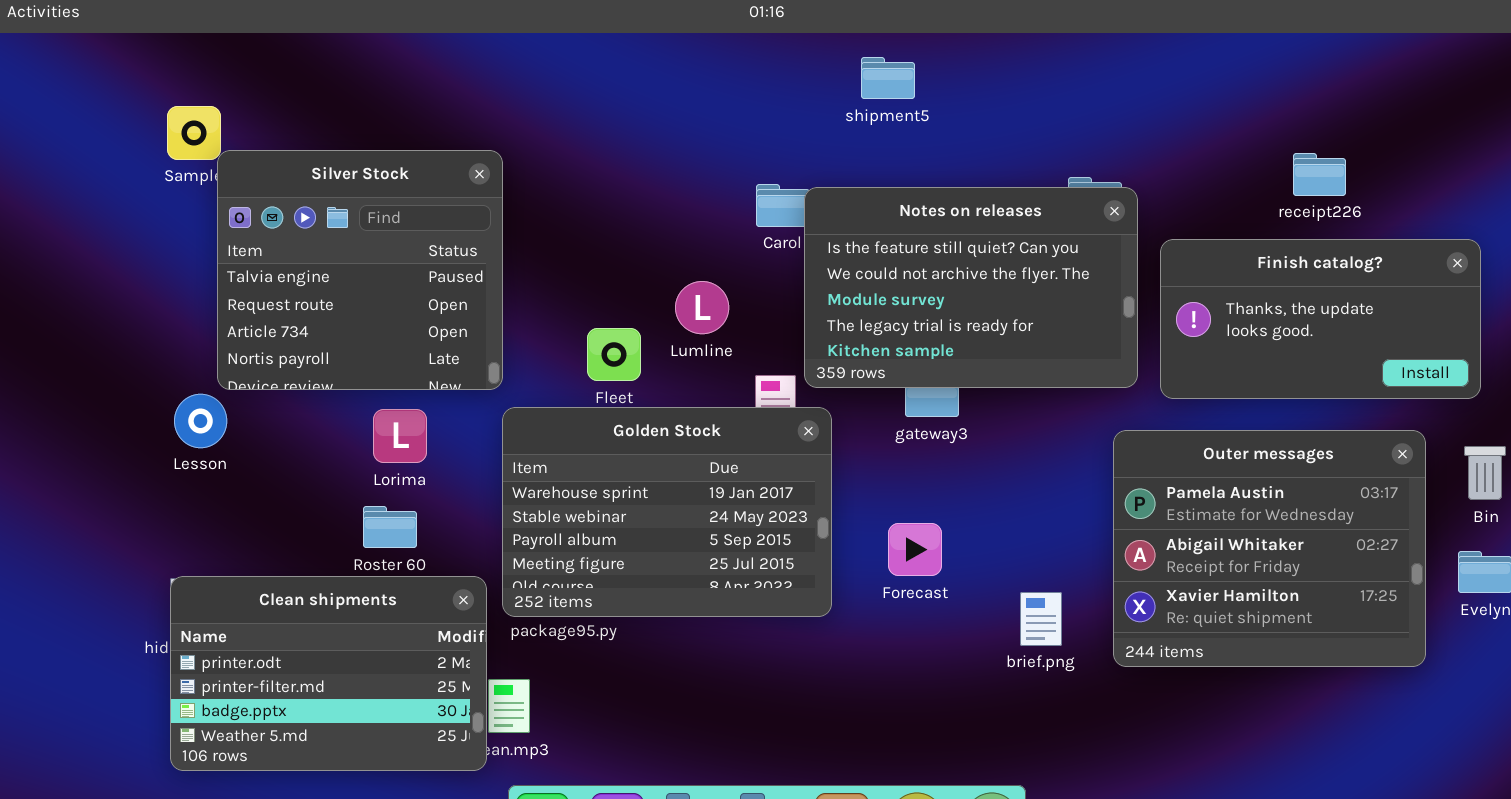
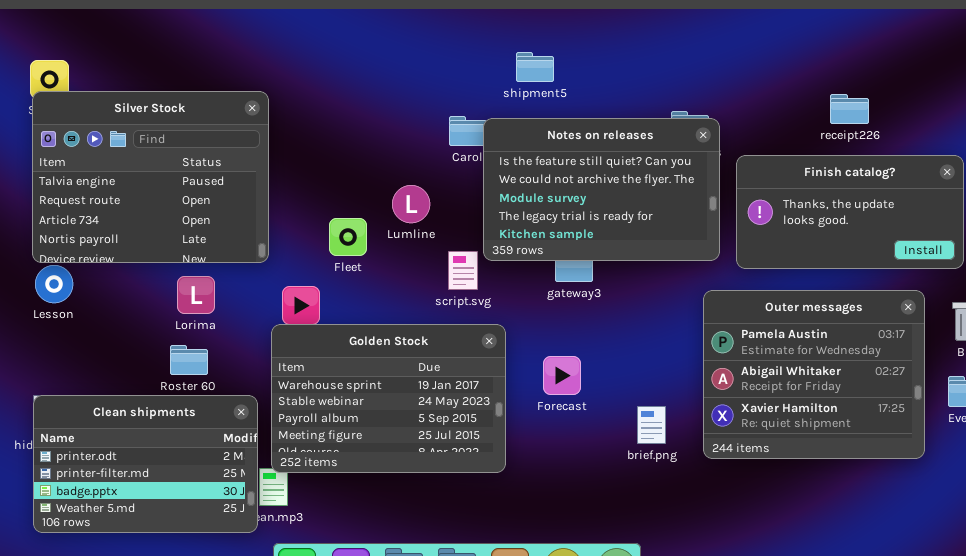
shipment5: [861,57,915,99] -> [516,52,554,82], moved
Silver Stock: [217,150,503,390] -> [32,91,269,263], resized
Golden Stock: [502,407,832,617] -> [271,324,506,473], moved

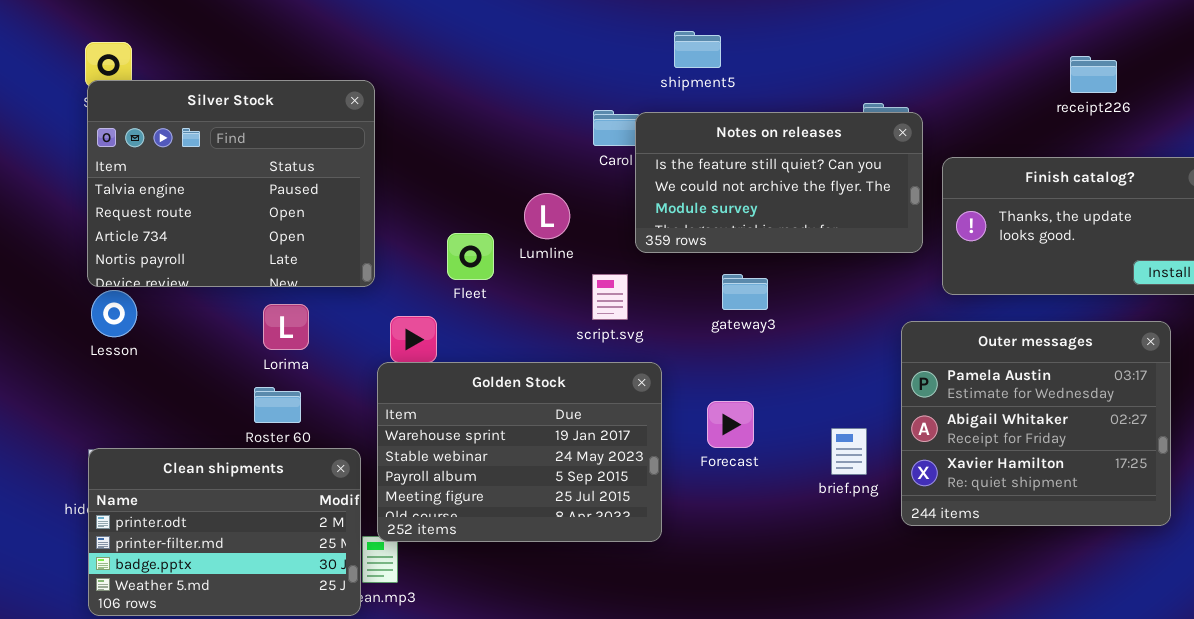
receipt226: [830,94,869,124] -> [1070,56,1117,93], moved
Notes on releases: [483,118,720,261] -> [635,112,923,253], resized
brief.png: [637,406,666,444] -> [831,428,867,475], moved

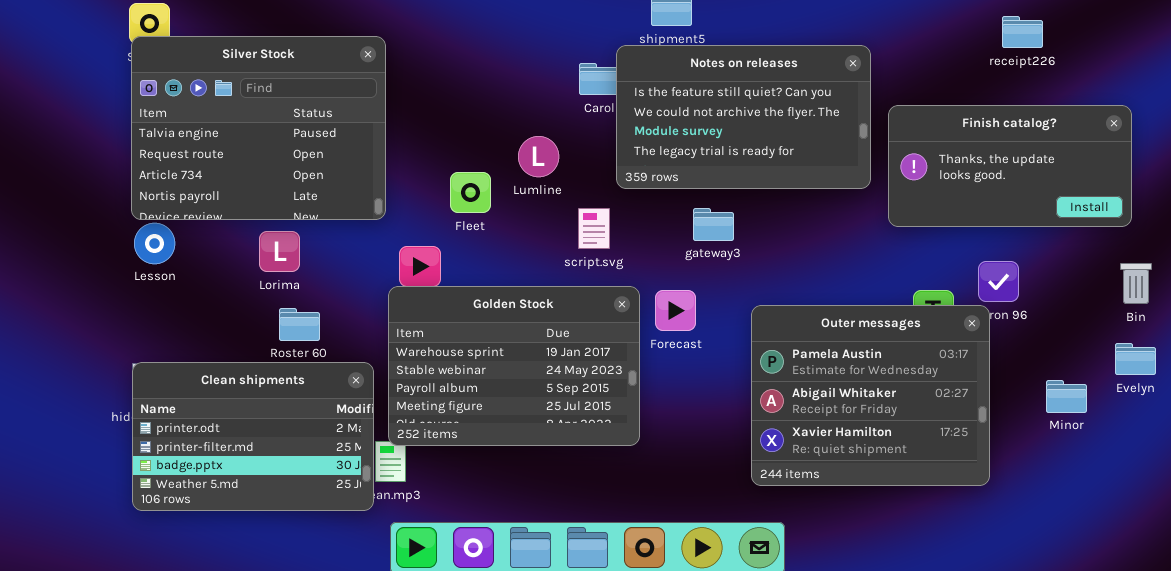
Notes on releases: [635,112,923,253] -> [616,45,871,189], resized
Lorima: [263,304,309,350] -> [259,231,300,272], moved
Outer messages: [901,321,1171,526] -> [751,305,990,486], moved
Forecast: [707,401,754,448] -> [655,290,696,331], moved

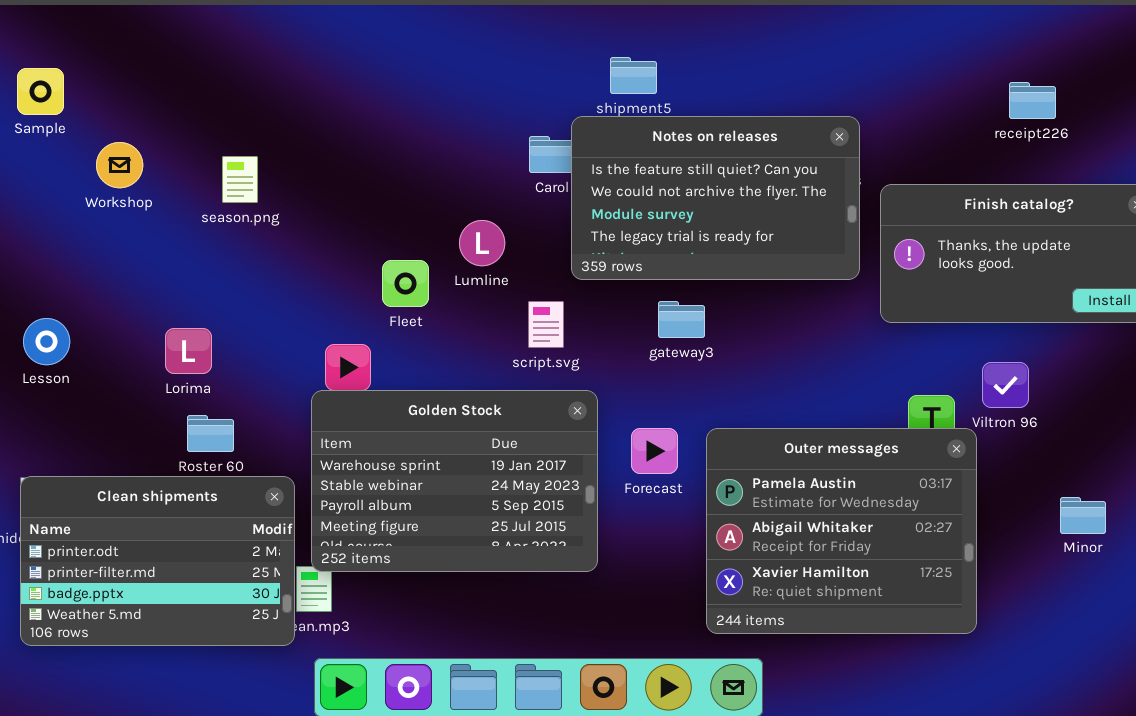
Silver Stock: [131,36,386,220] -> none, closed
Forecast: [655,290,696,331] -> [631,428,678,474], moved
Outer messages: [751,305,990,486] -> [706,428,977,634], moved

